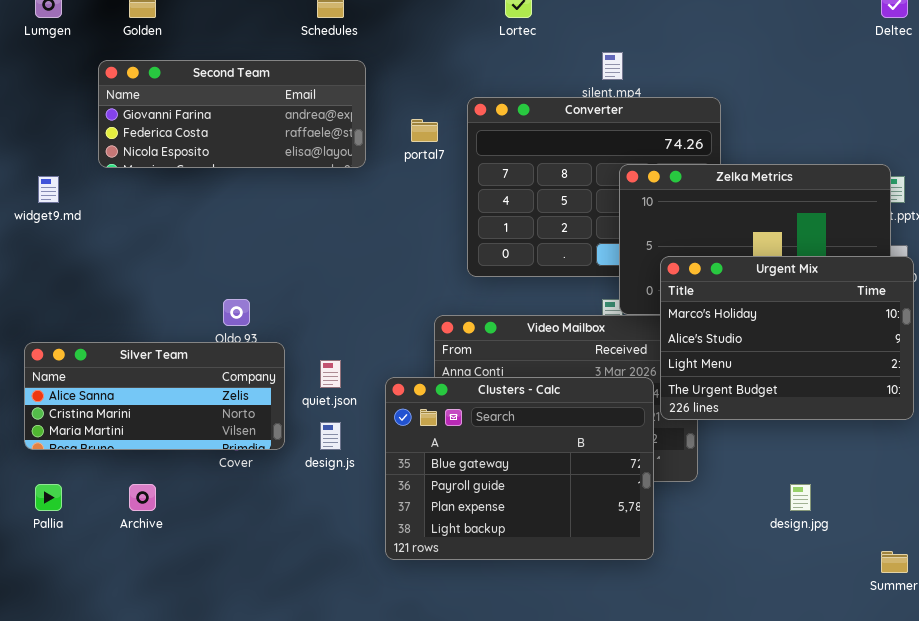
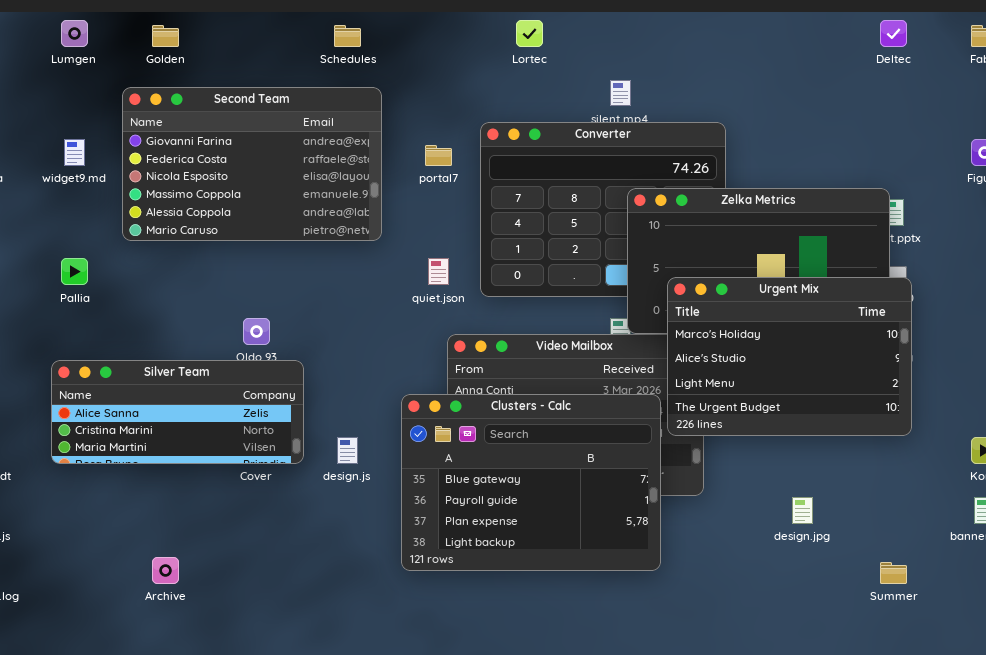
Second Team: [98,60,366,168] -> [122,87,382,241], resized
widget9.md: [38,176,59,203] -> [64,139,85,166], moved
quiet.json: [320,360,341,388] -> [428,258,449,285], moved
Pallia: [35,484,62,511] -> [61,258,88,285], moved
Archive: [129,484,156,511] -> [152,557,179,584], moved

